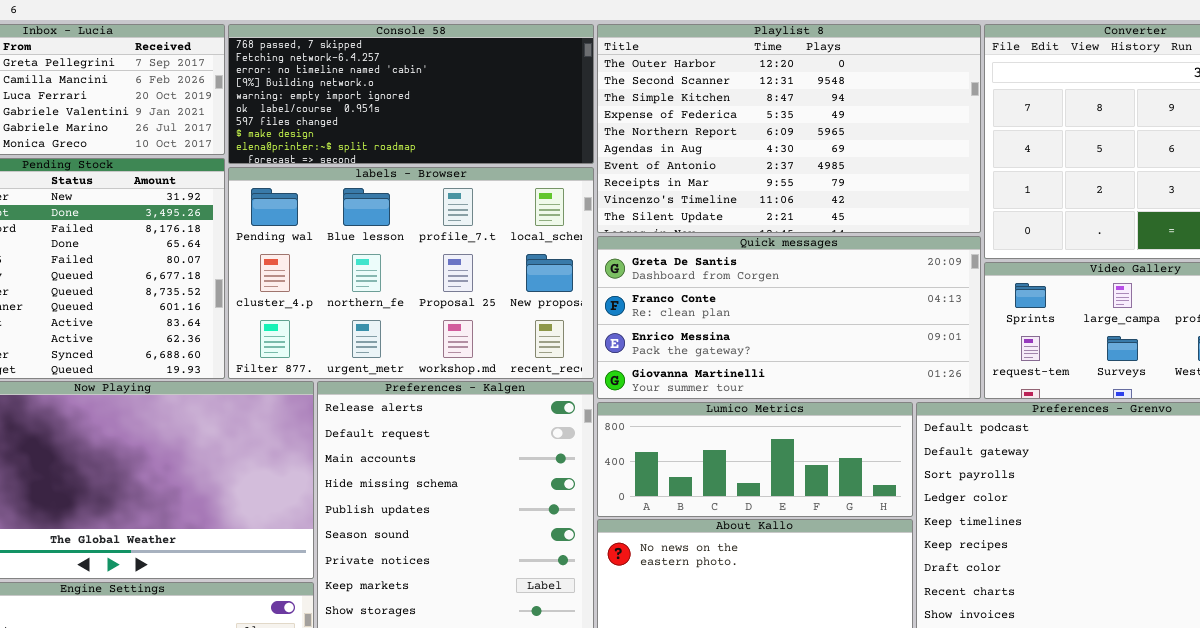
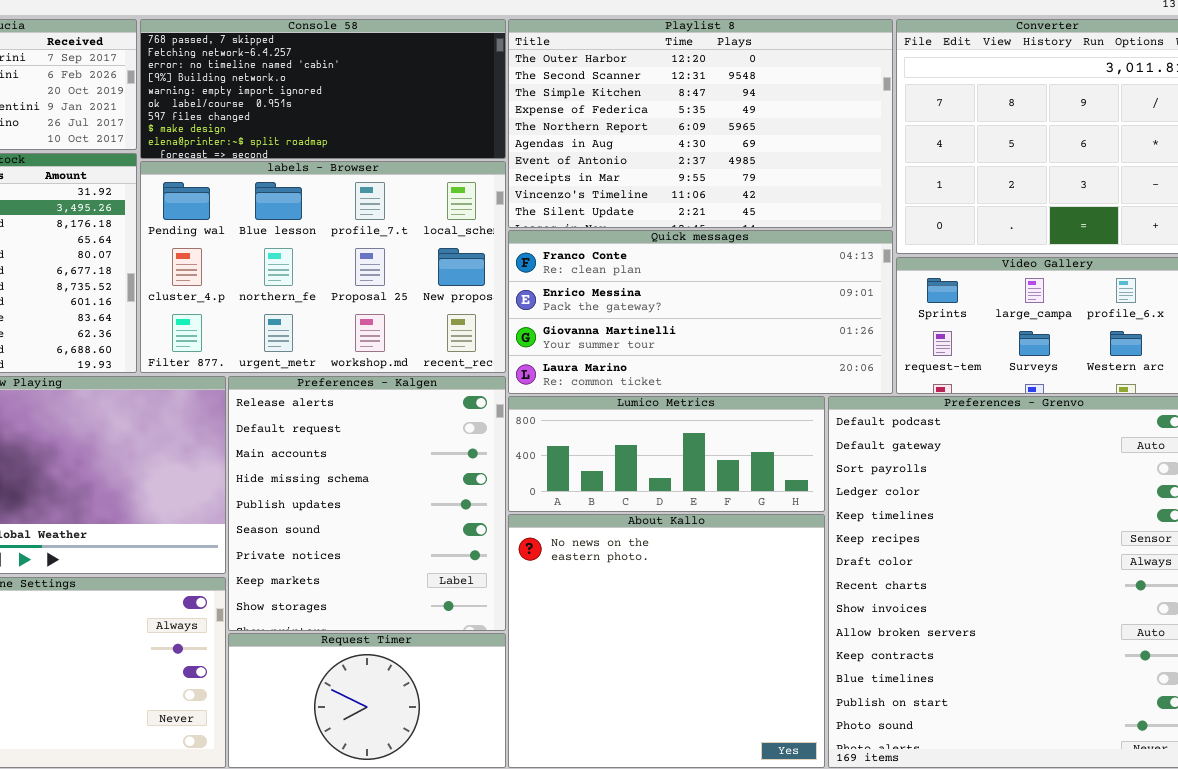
Quick messages: [597,236,981,399] -> [508,230,893,394], scrolled down 1 row

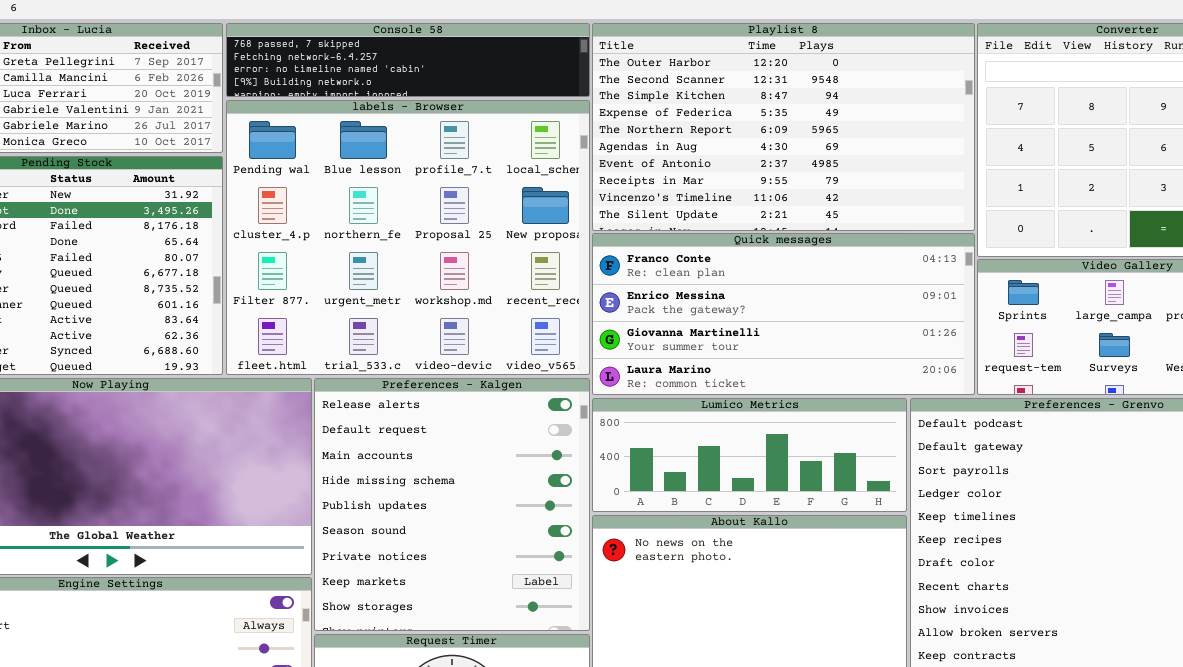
Console 58: [140,19,506,159] -> [226,23,590,97], resized
labels - Browser: [140,161,506,373] -> [226,100,590,375], resized

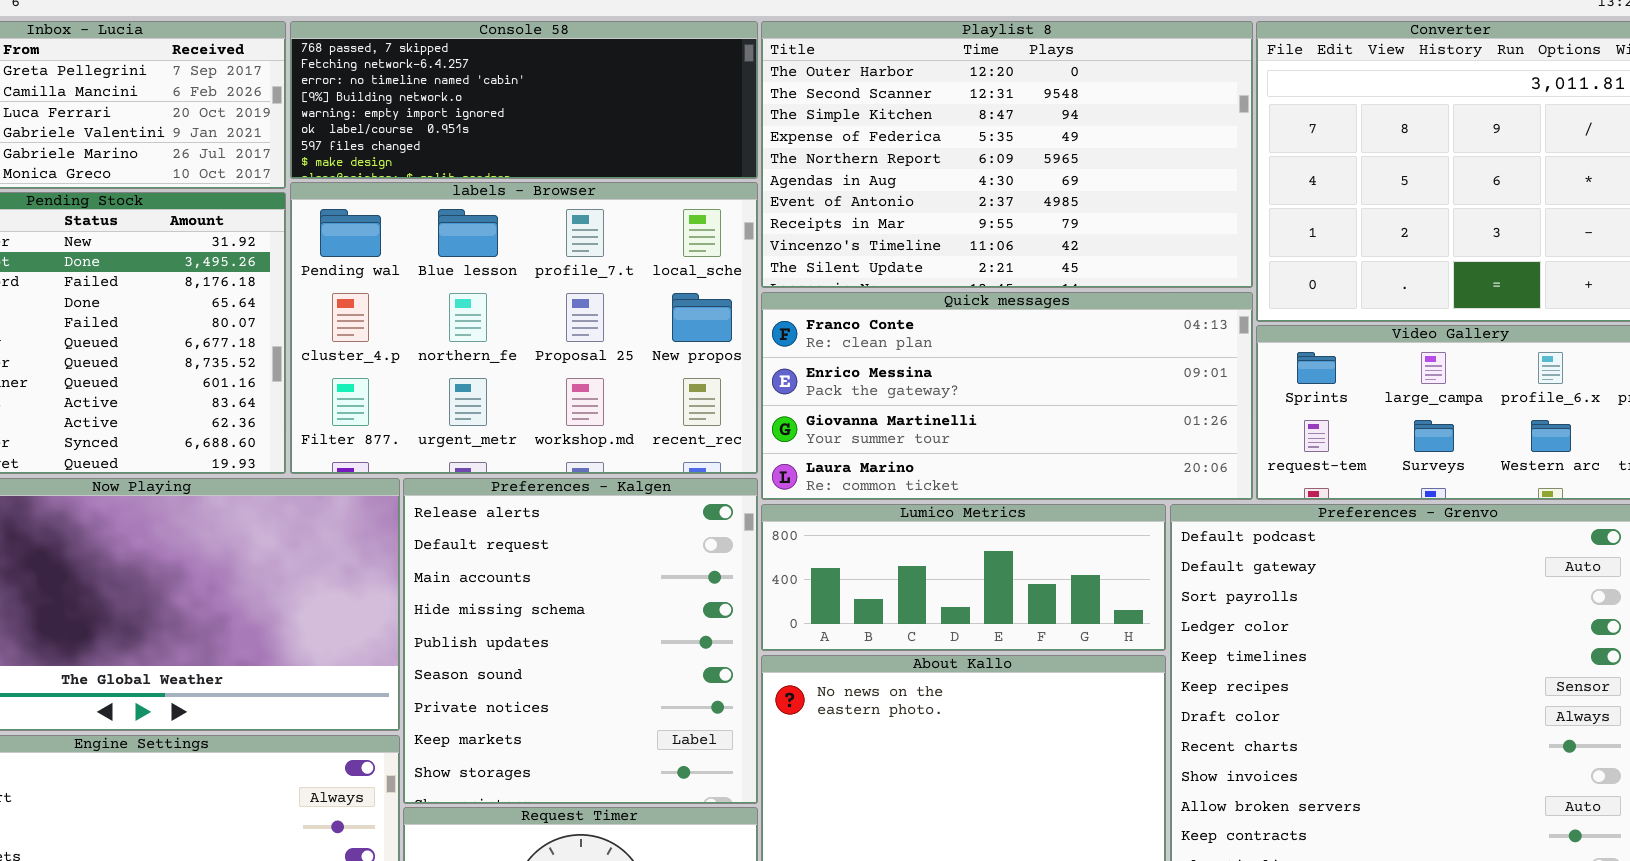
Console 58: [226,23,590,97] -> [290,21,758,179], resized
labels - Browser: [226,100,590,375] -> [290,182,758,474], resized

